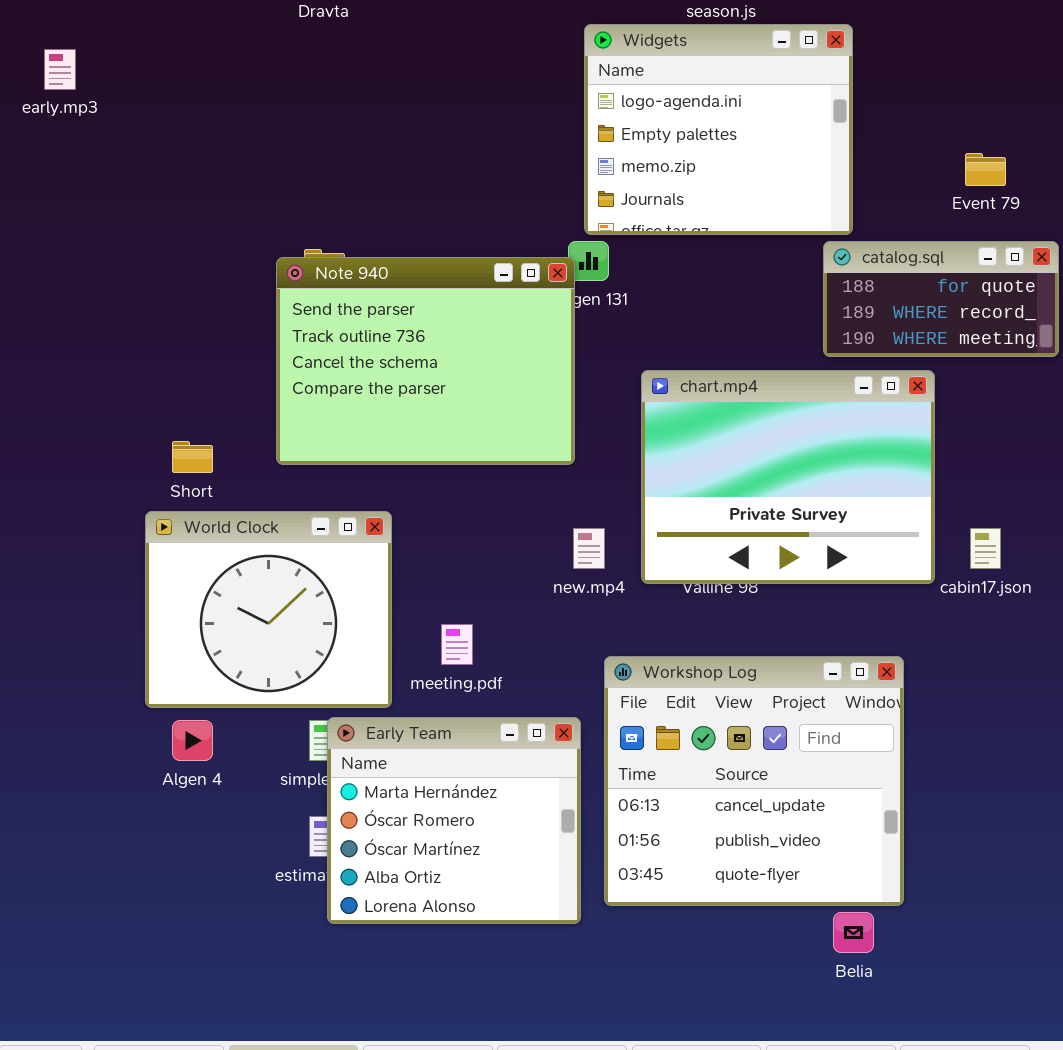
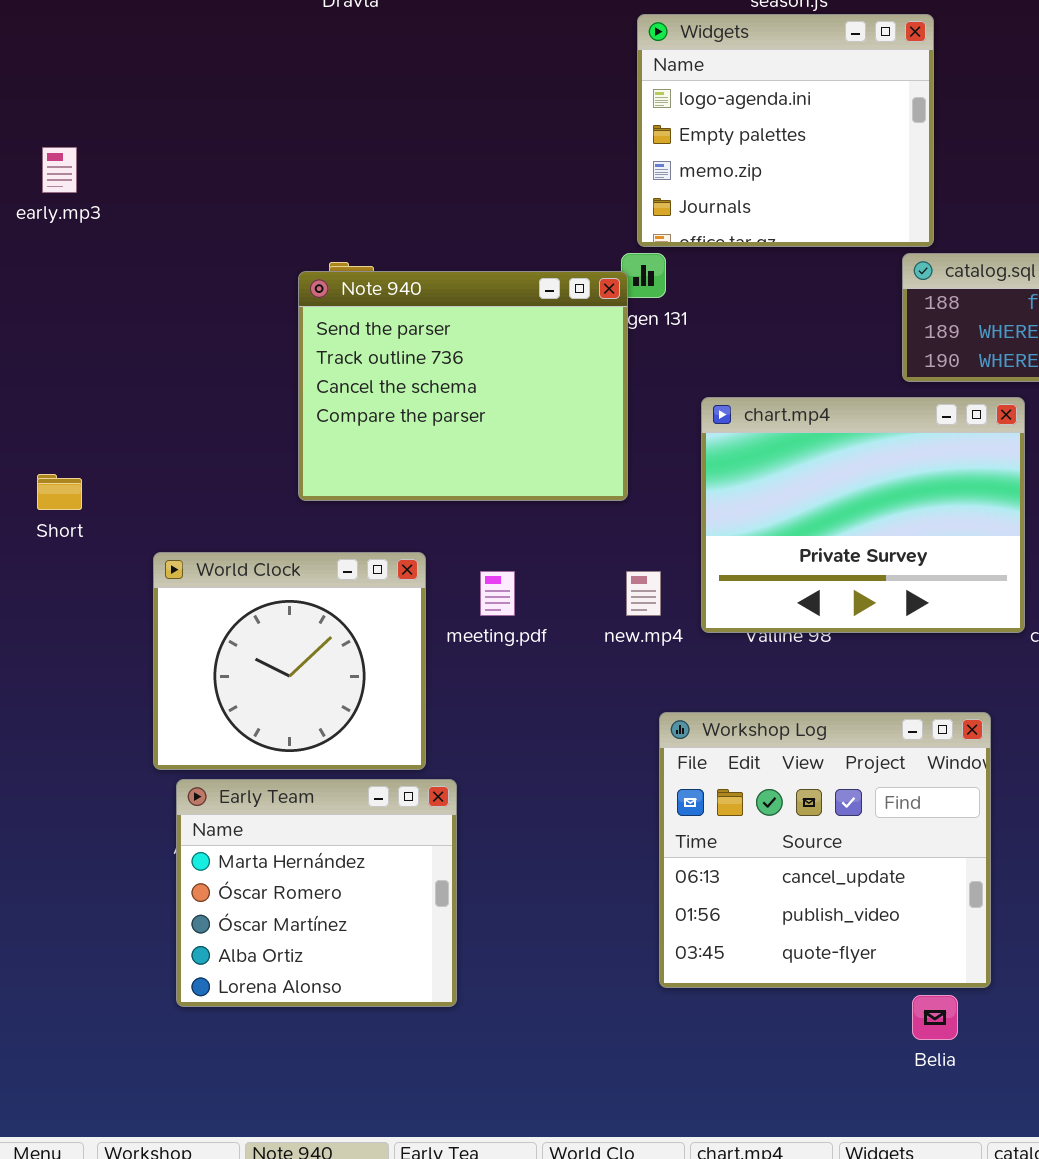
early.mp3: [44,49,76,90] -> [42,147,77,193], moved
Short: [172,441,213,473] -> [37,474,82,510], moved
meeting.pdf: [441,624,473,665] -> [480,571,515,616], moved
Early Team: [327,717,581,924] -> [176,779,457,1007], moved

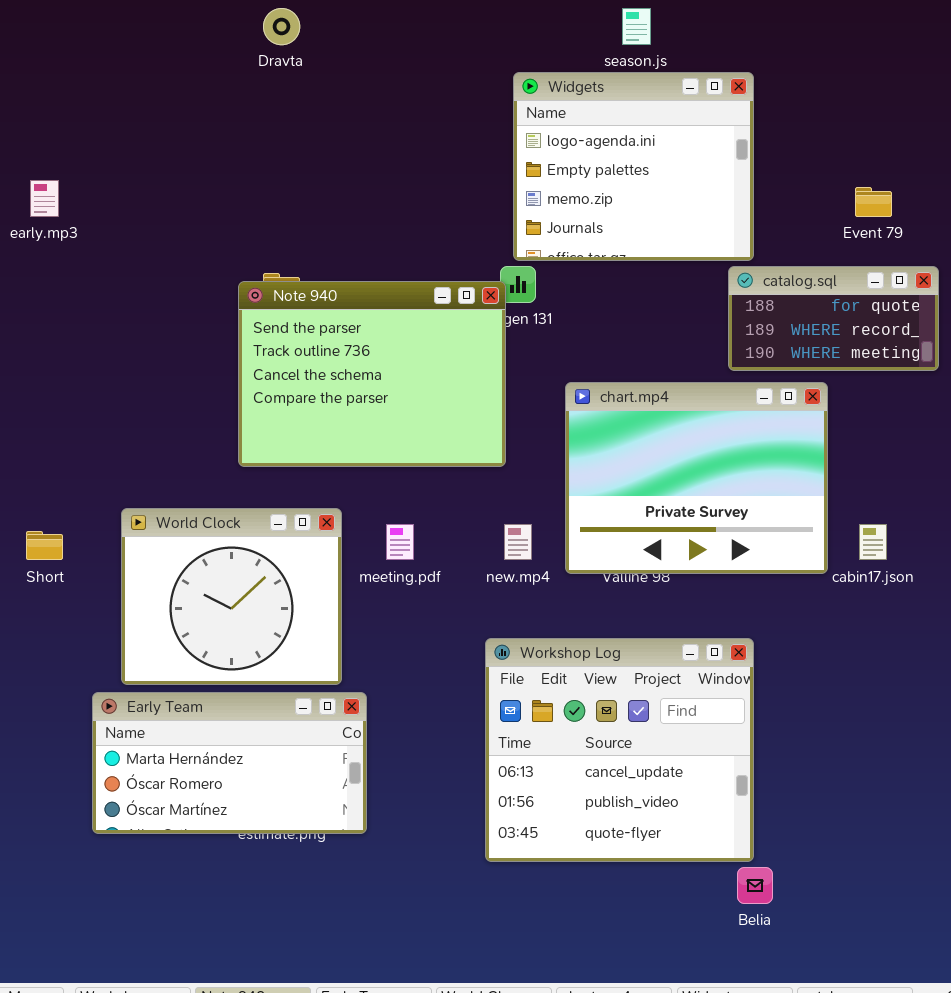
Short: [37,474,82,510] -> [26,531,63,560], moved
Workshop Log: [659,712,991,988] -> [485,638,754,862], moved
Early Team: [176,779,457,1007] -> [92,692,367,834], resized

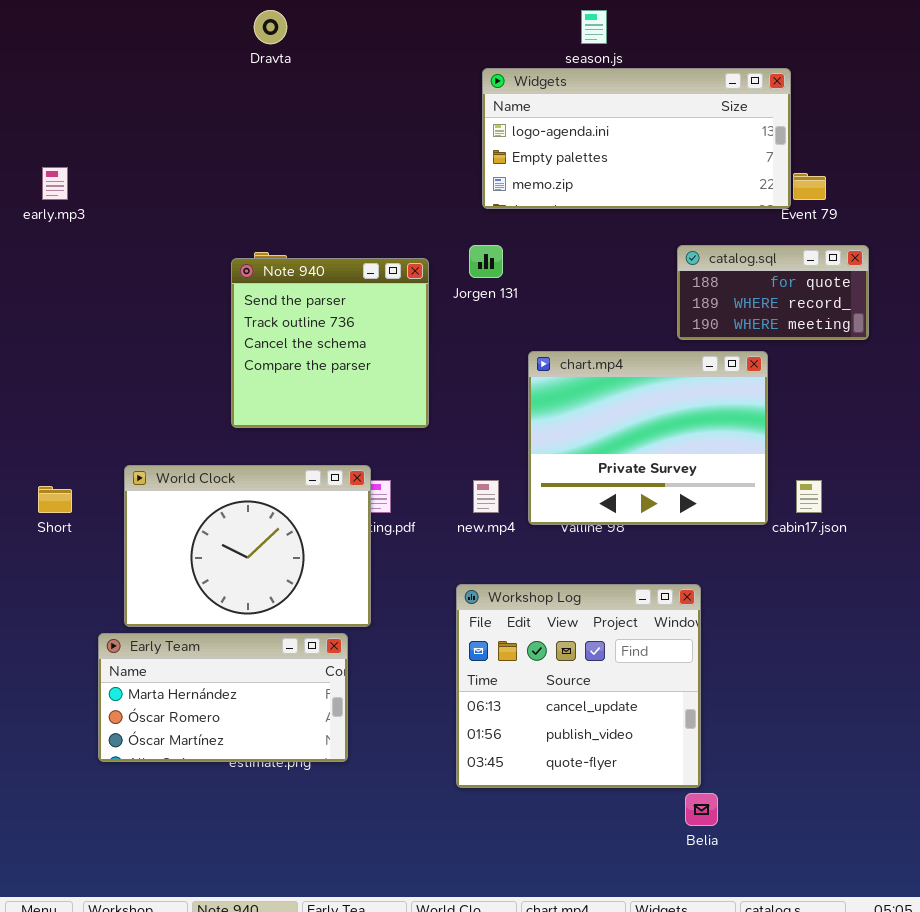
Widgets: [513,72,754,261] -> [482,68,791,209], resized
Note 940: [238,281,506,467] -> [231,258,429,428], resized
World Clock: [121,508,342,685] -> [124,465,371,627], resized

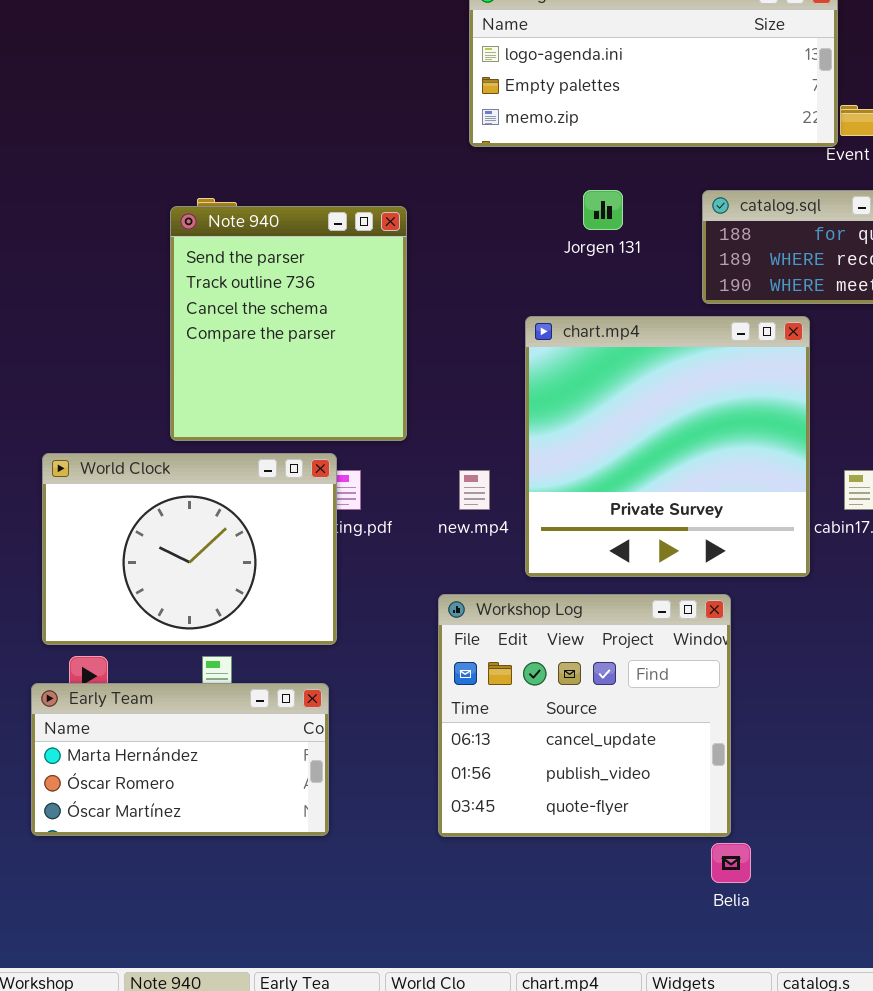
Jorgen 131: [469,245,503,278] -> [583,190,623,230], moved
Note 940: [231,258,429,428] -> [170,206,407,441], resized
chart.mp4: [528,351,768,525] -> [525,316,810,577], resized
Early Team: [98,633,348,762] -> [31,683,329,836], moved

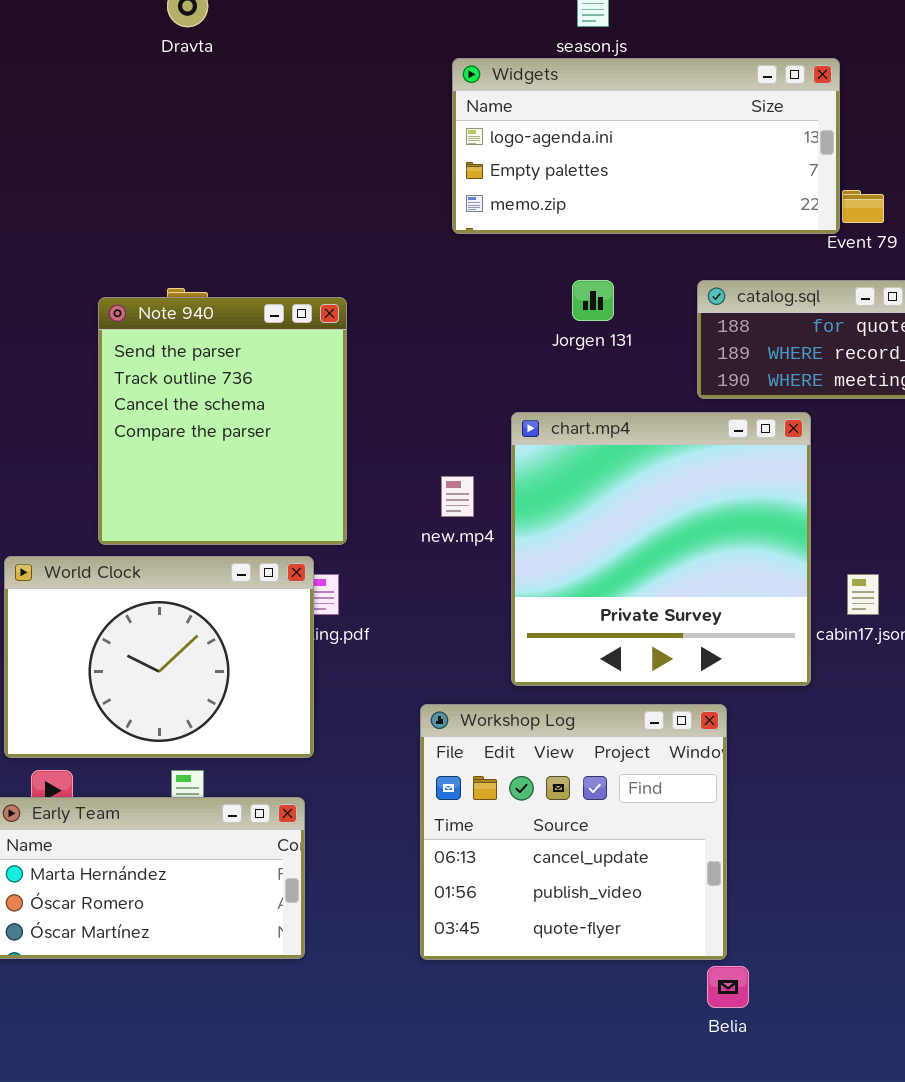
Note 940: [170,206,407,441] -> [98,297,347,545], moved
new.mp4: [459,470,490,510] -> [441,476,474,517], moved

